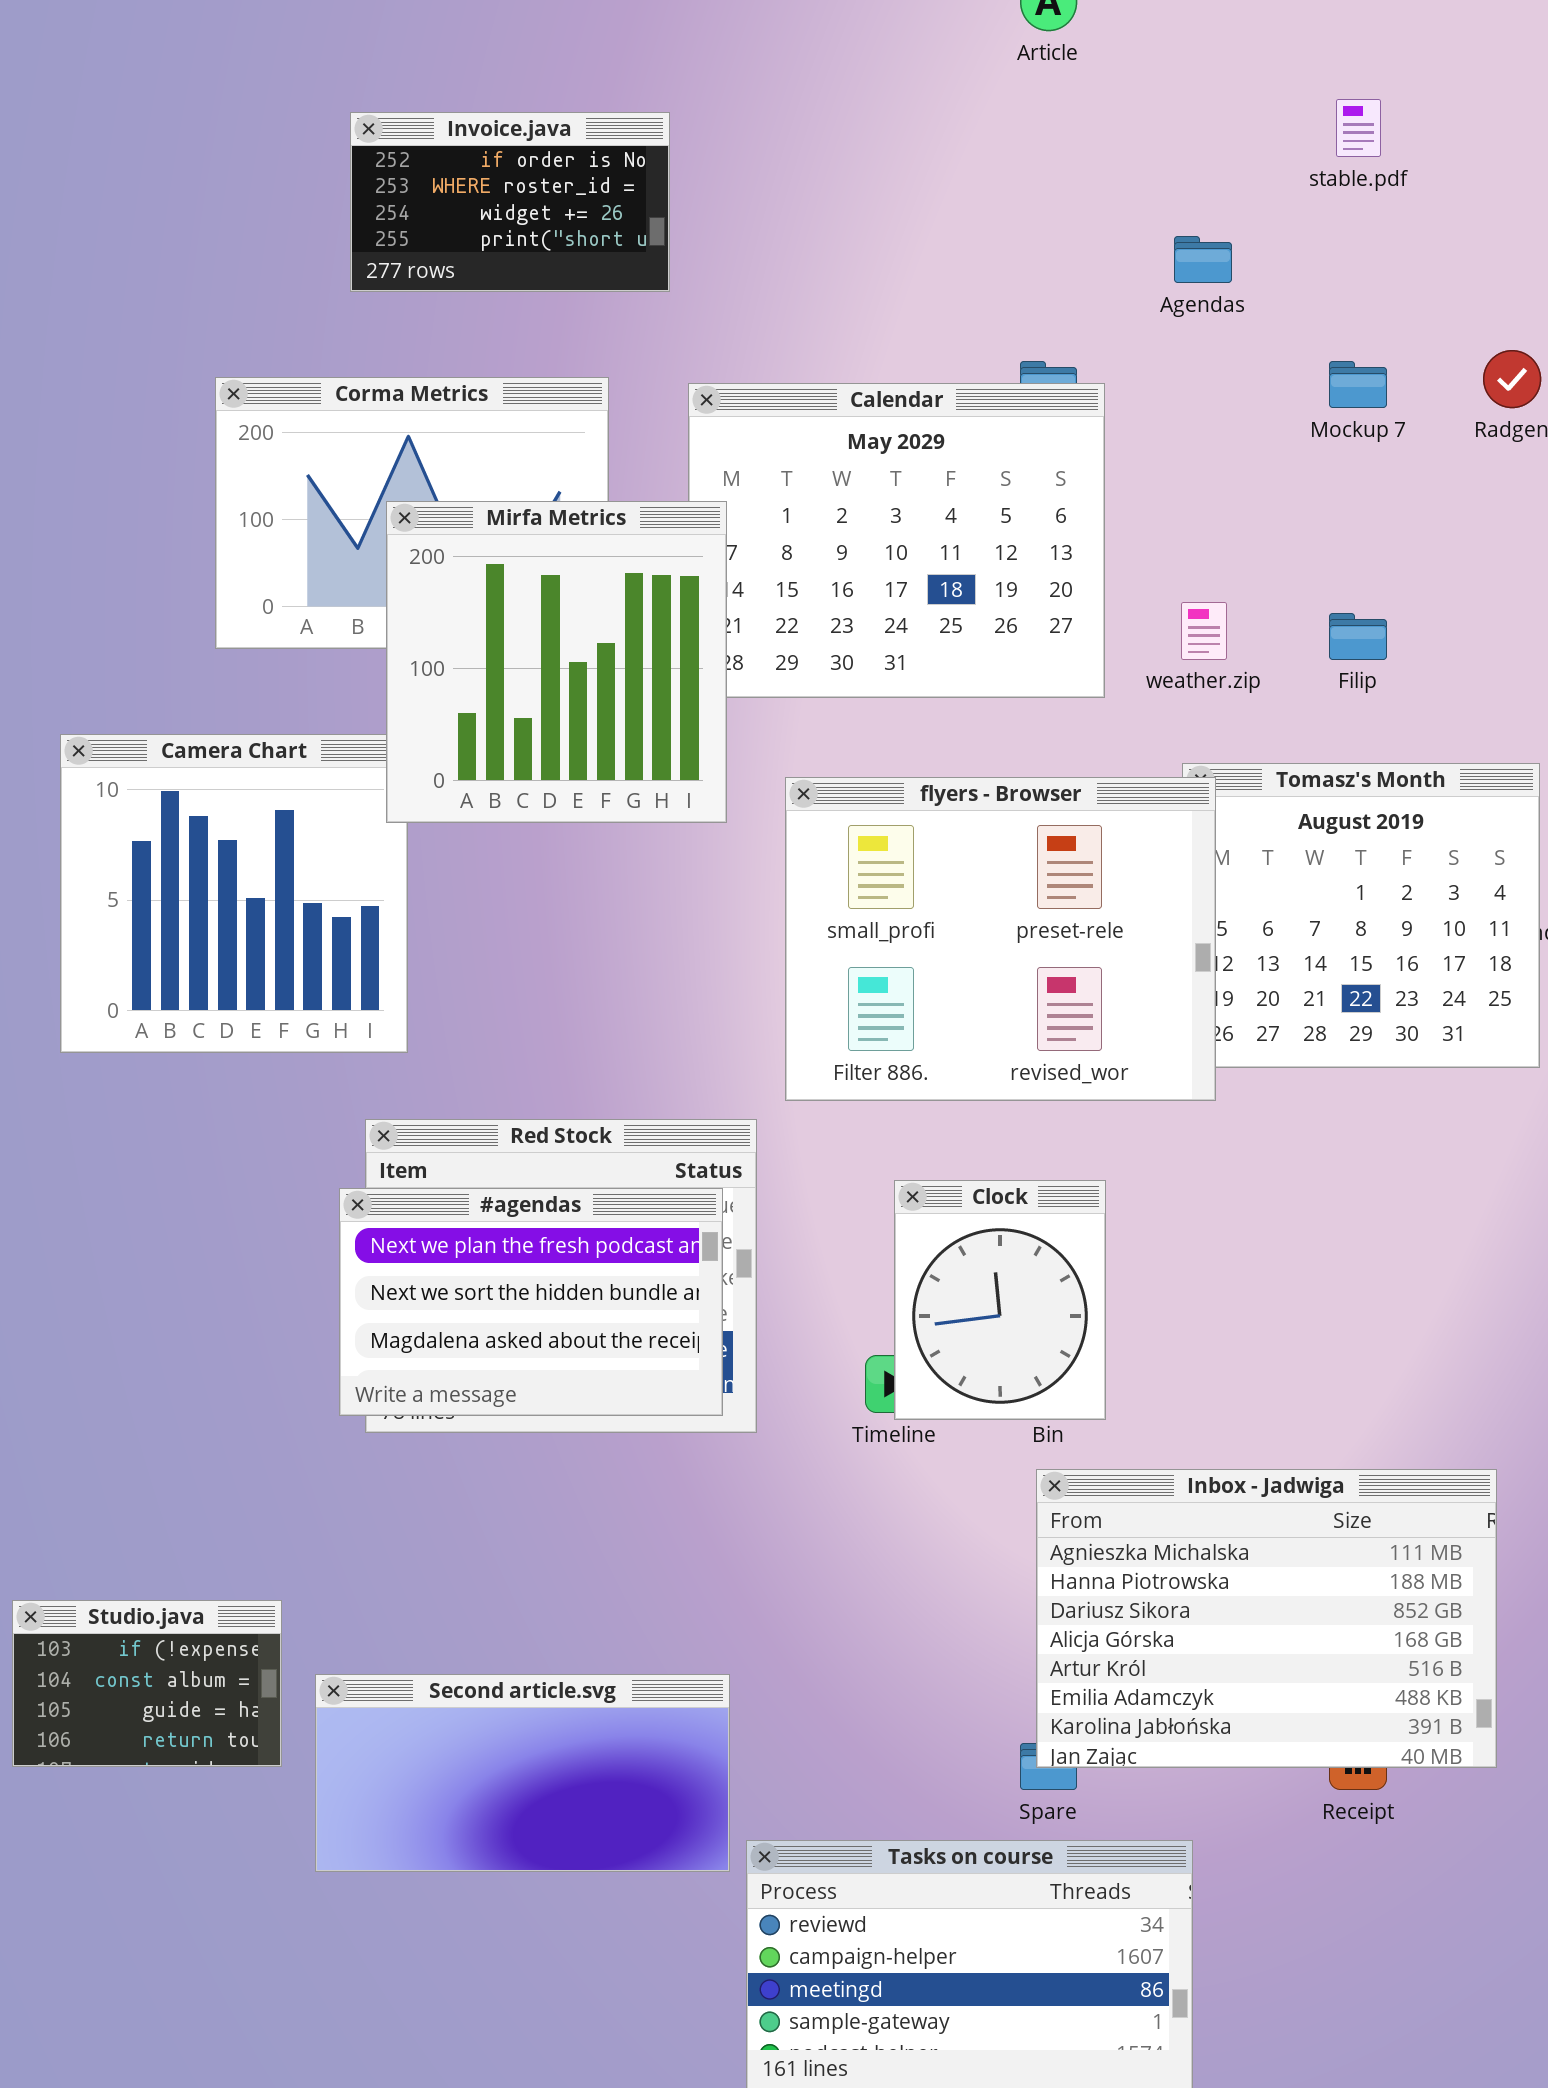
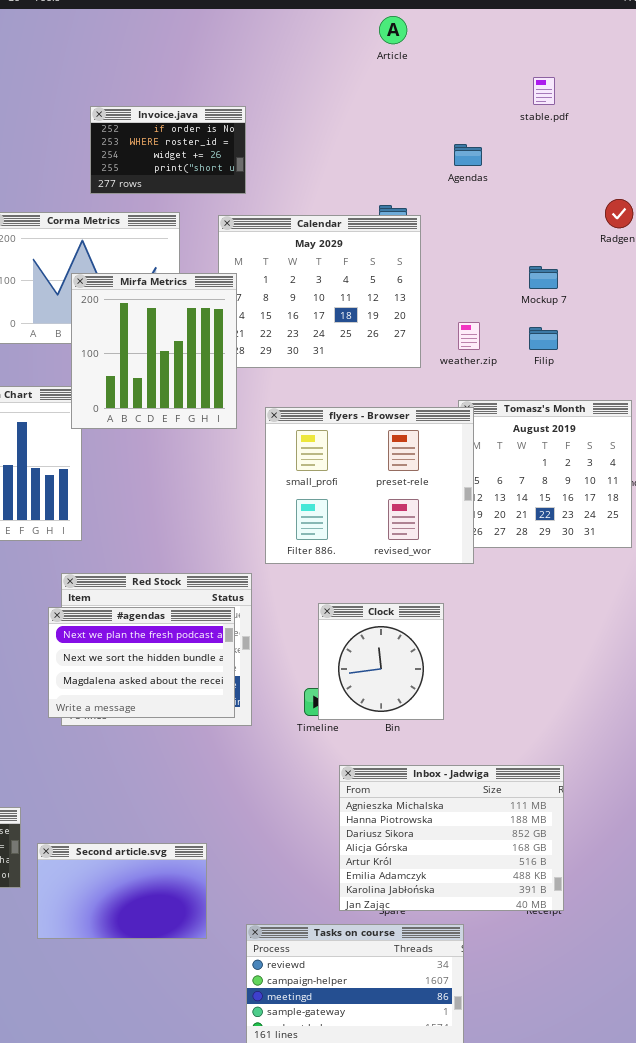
Invoice.java: [350,112,670,292] -> [90,106,246,194], moved
Mockup 7: [1329,361,1387,408] -> [529,266,558,289], moved
Clock: [894,1180,1106,1420] -> [318,603,444,720], resized
Inbox - Jadwiga: [1036,1469,1497,1768] -> [339,765,564,911], moved
Second article.svg: [315,1674,730,1872] -> [37,843,207,939], resized

